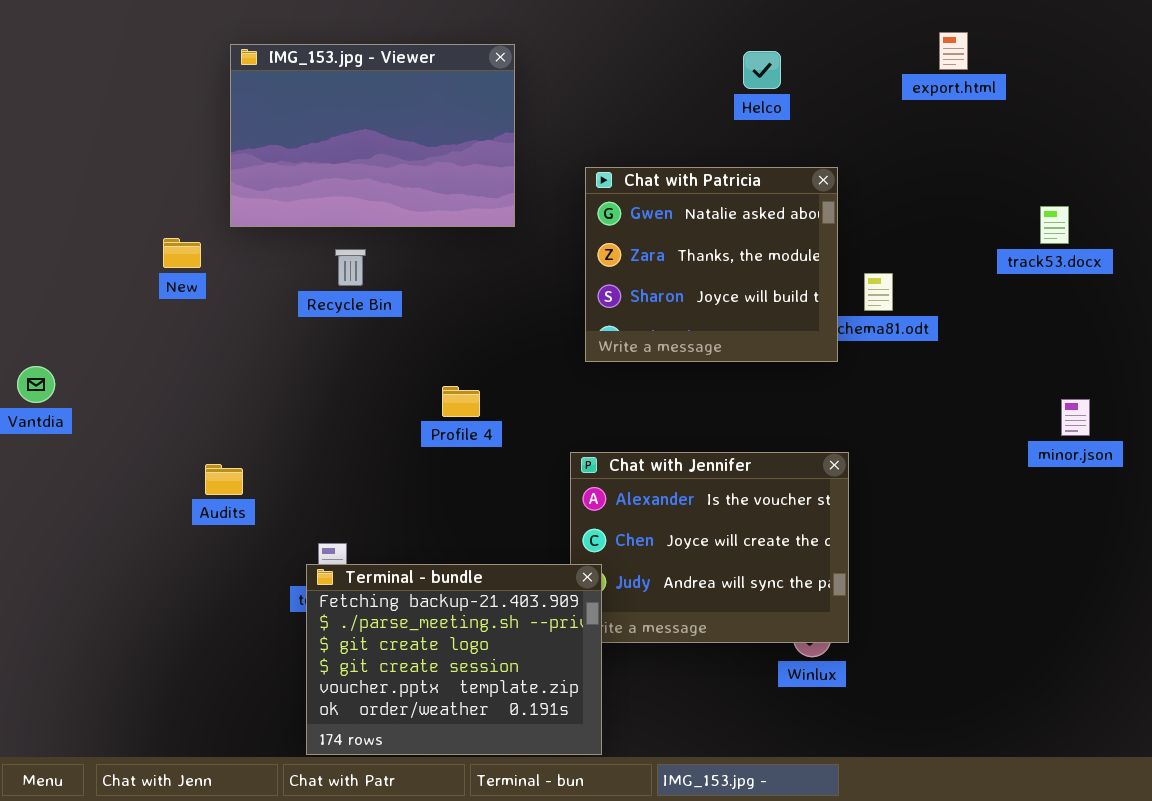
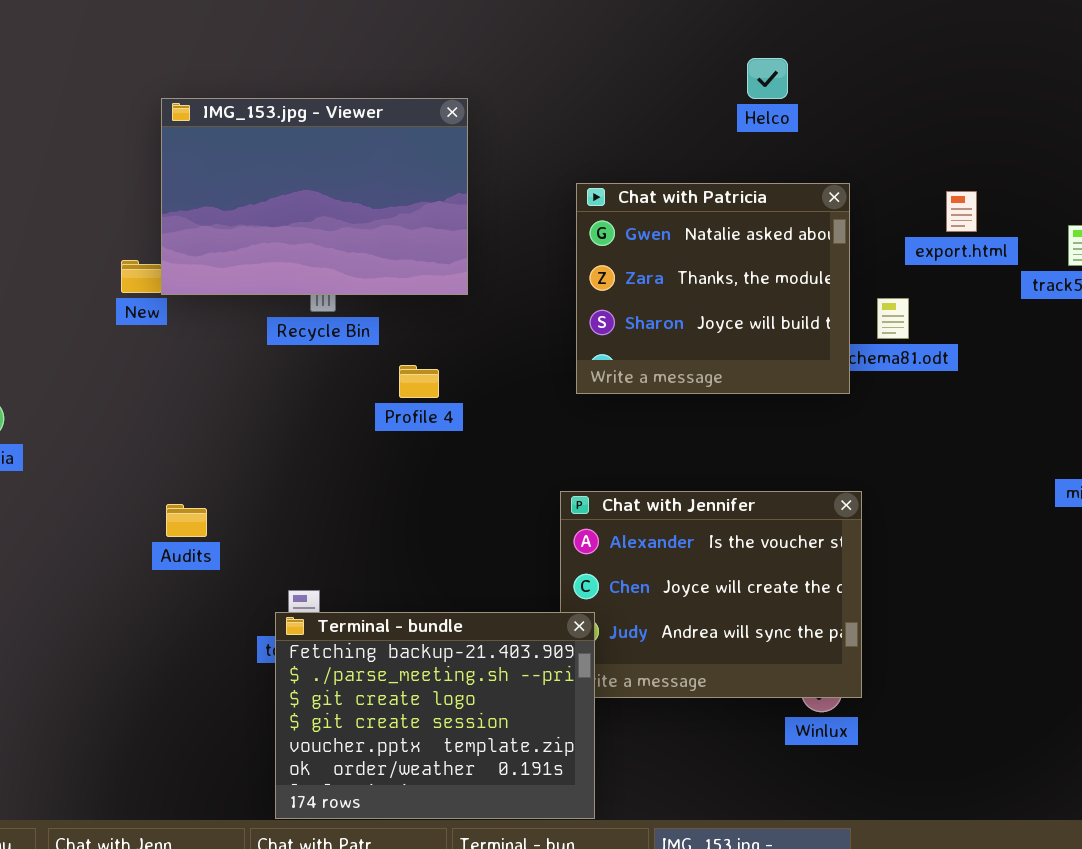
export.html: [939,32,968,70] -> [946,191,977,232], moved
IMG_153.jpg - Viewer: [230,44,515,227] -> [161,98,468,295], moved
Profile 4: [442,386,480,417] -> [399,365,439,398], moved

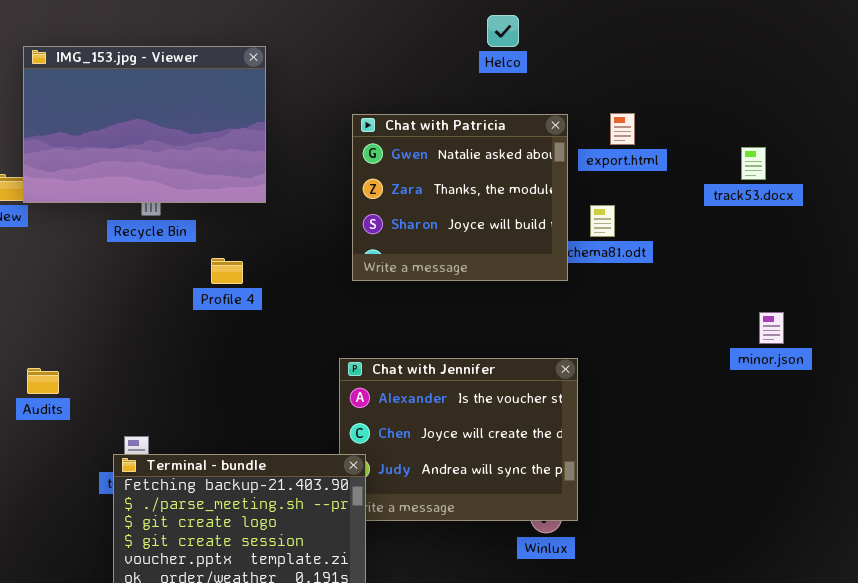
export.html: [946,191,977,232] -> [610,113,635,145], moved

